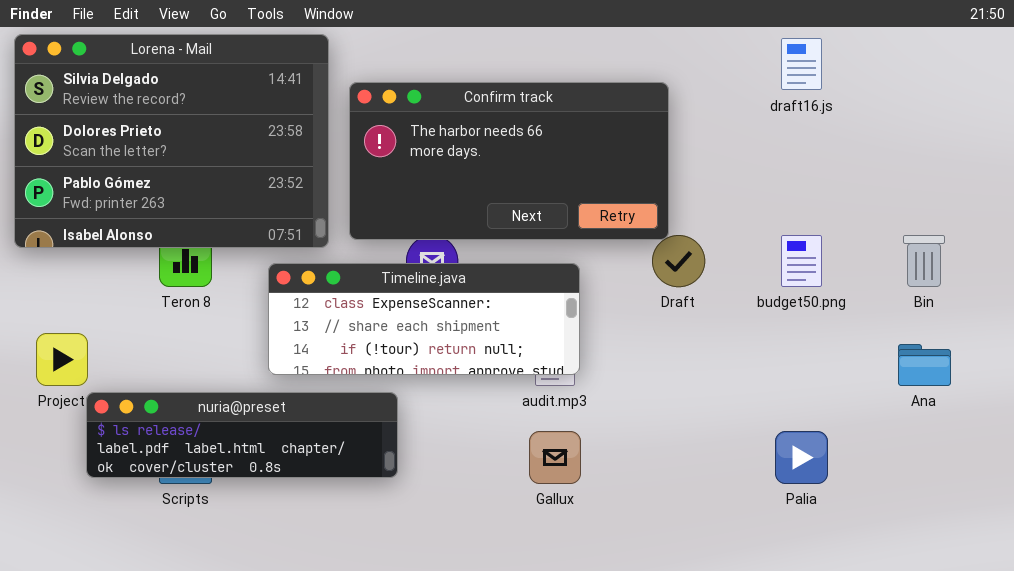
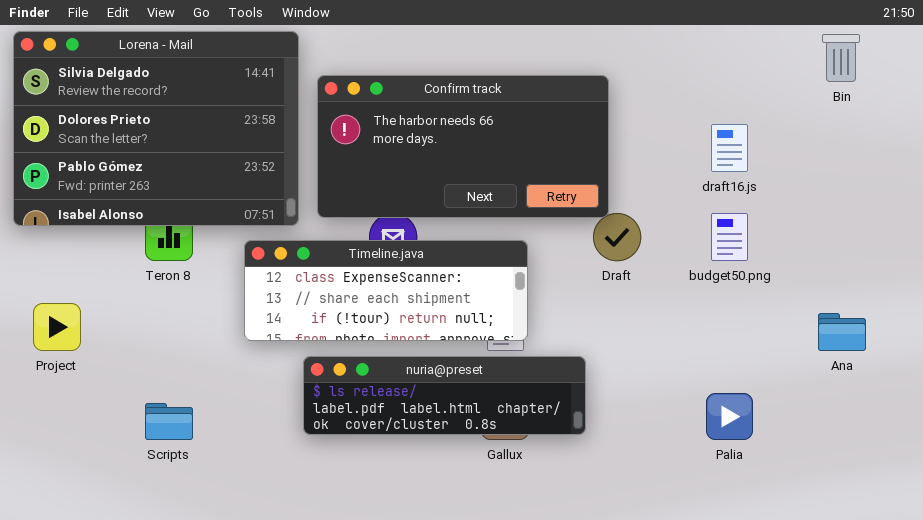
draft16.js: [781,38,822,90] -> [711,124,748,172], moved
Bin: [903,235,945,287] -> [822,34,860,82], moved
nuria@preset: [86,392,398,478] -> [303,356,586,435], moved

